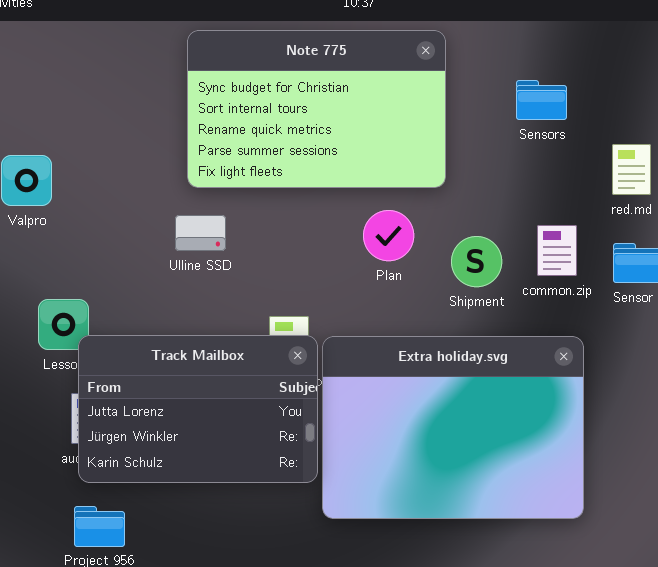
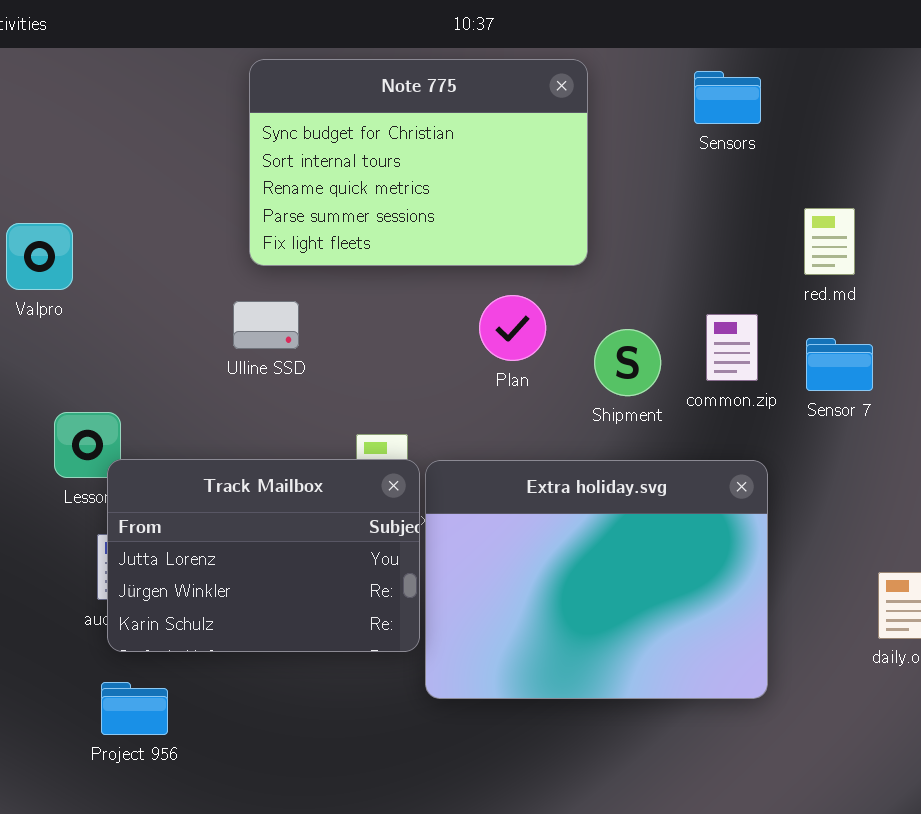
Sensors: [516,80,567,120] -> [694,71,761,124], moved

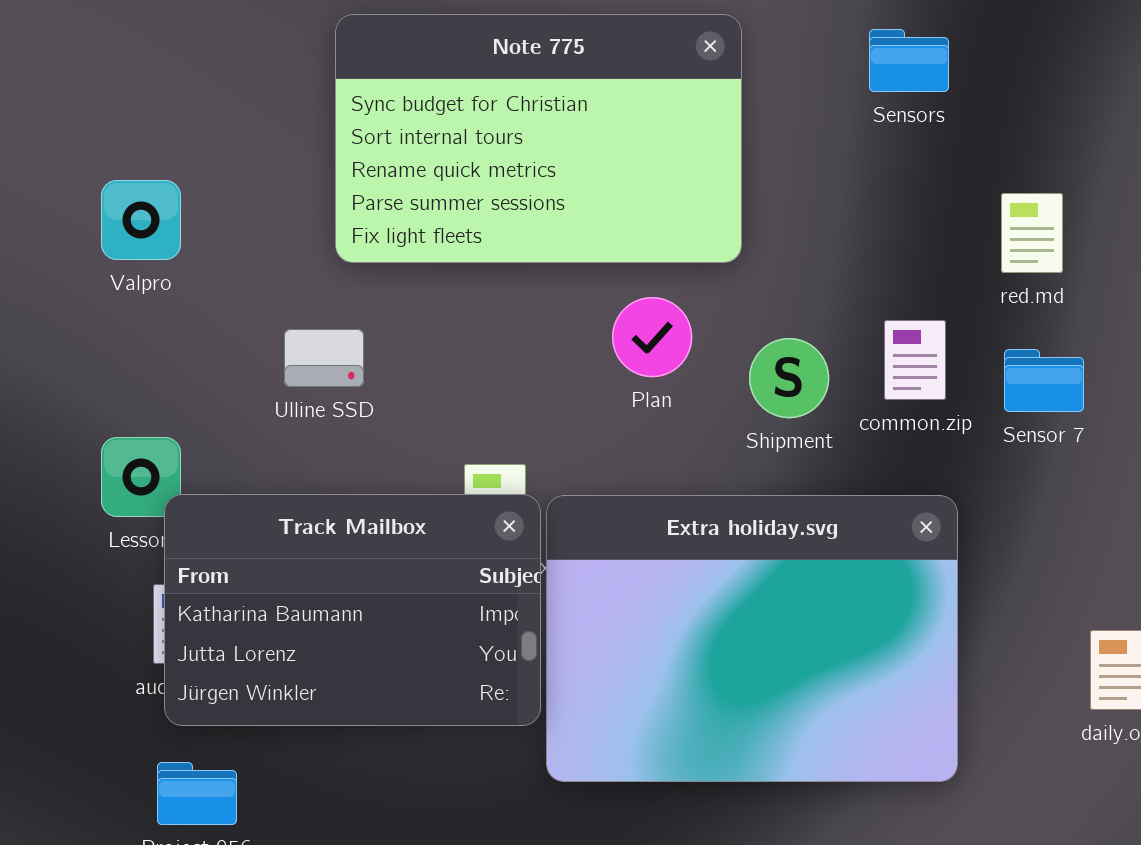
Valpro: [6,223,73,290] -> [101,180,181,260], moved
Ulline SSD: [233,301,299,349] -> [284,329,364,387], moved
Track Mailbox: [107,459,420,652] -> [164,494,541,726], scrolled up 1 row

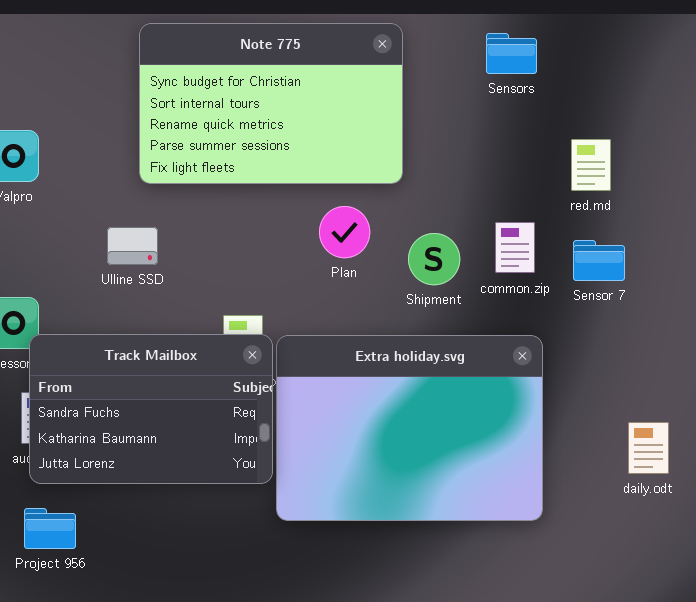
Track Mailbox: [164,494,541,726] -> [29,334,273,484], scrolled up 1 row

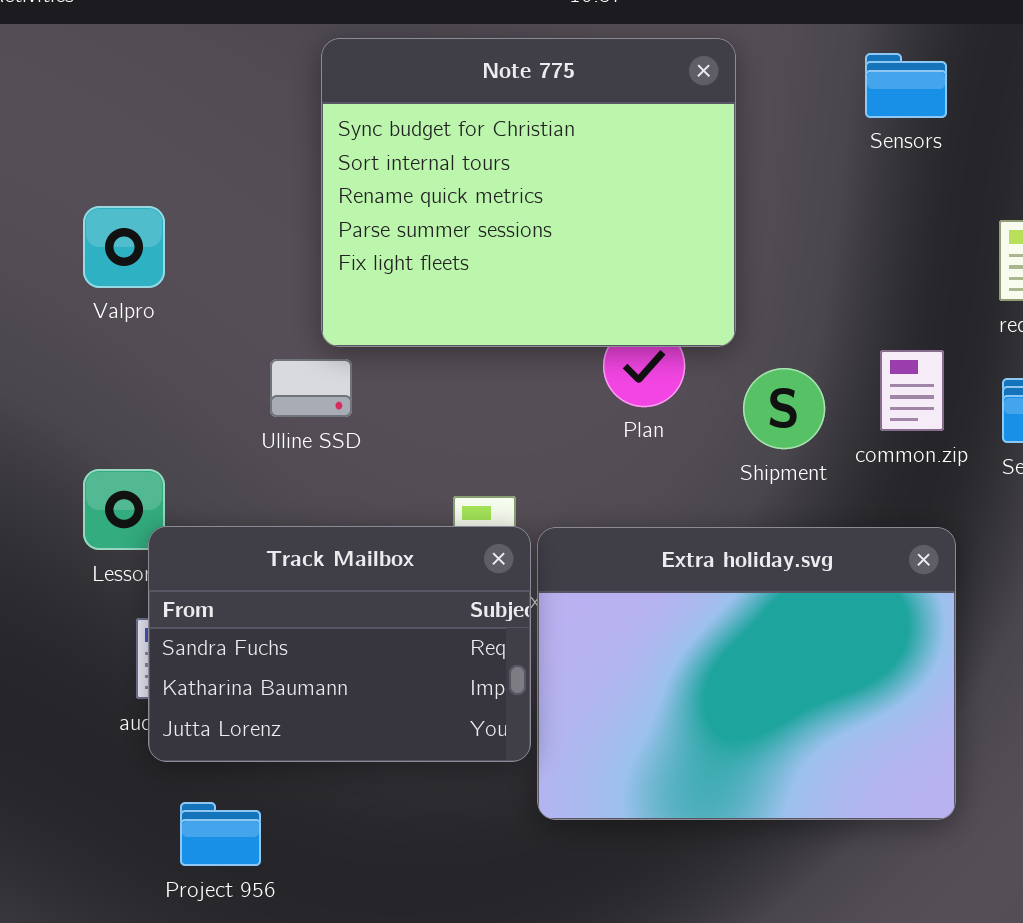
Note 775: [139,23,403,184] -> [321,38,736,347], resized
Project 956: [24,508,76,549] -> [180,802,261,866], moved

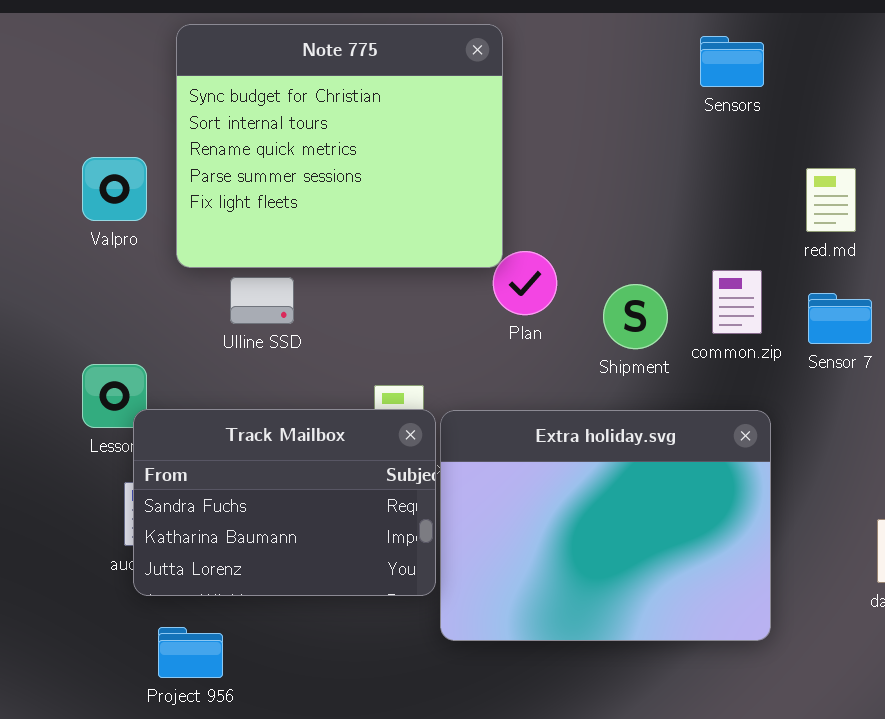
Note 775: [321,38,736,347] -> [176,24,503,268], moved

